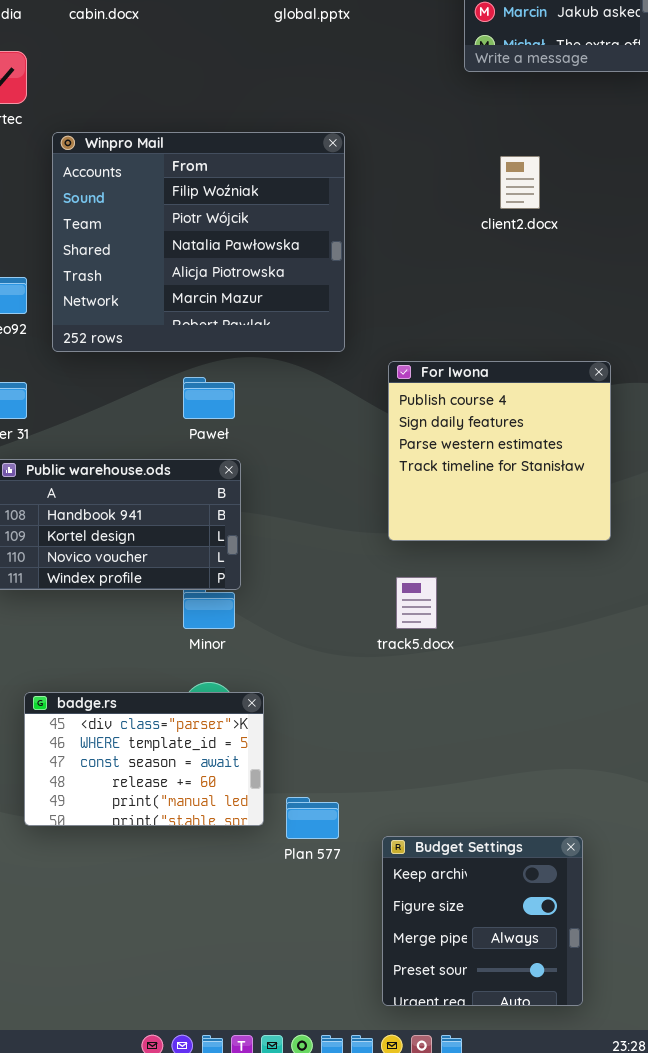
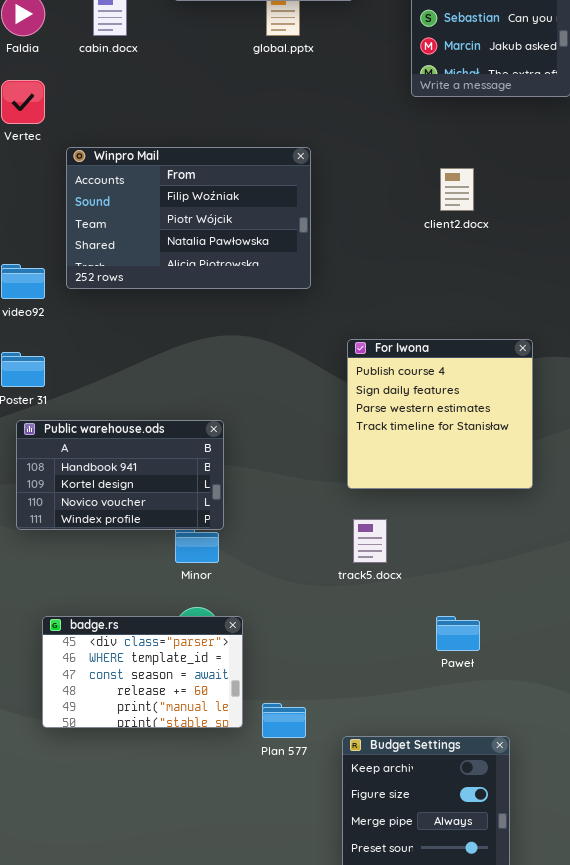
Winpro Mail: [52,132,345,352] -> [66,147,311,289], resized
Paweł: [183,377,235,419] -> [436,616,480,651], moved

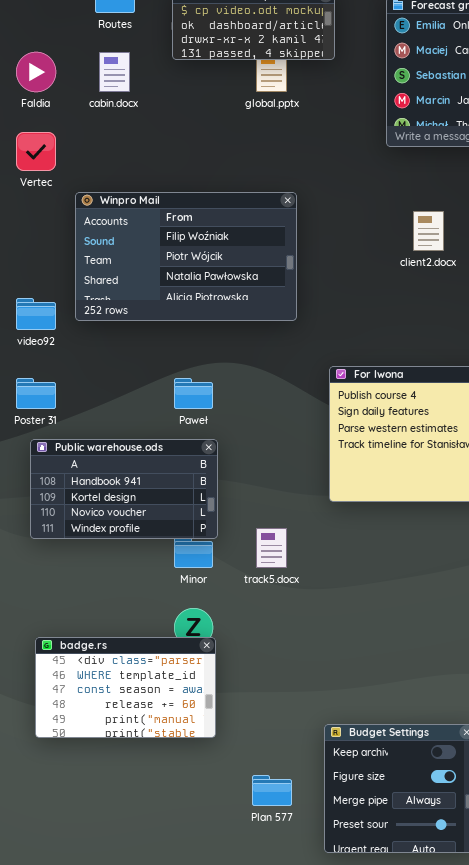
track5.docx: [353,519,387,563] -> [256,528,287,568], moved
badge.rs: [42,616,243,728] -> [35,637,216,738], moved
Paweł: [436,616,480,651] -> [174,378,213,409], moved
Plan 577: [262,703,306,738] -> [252,775,292,806], moved

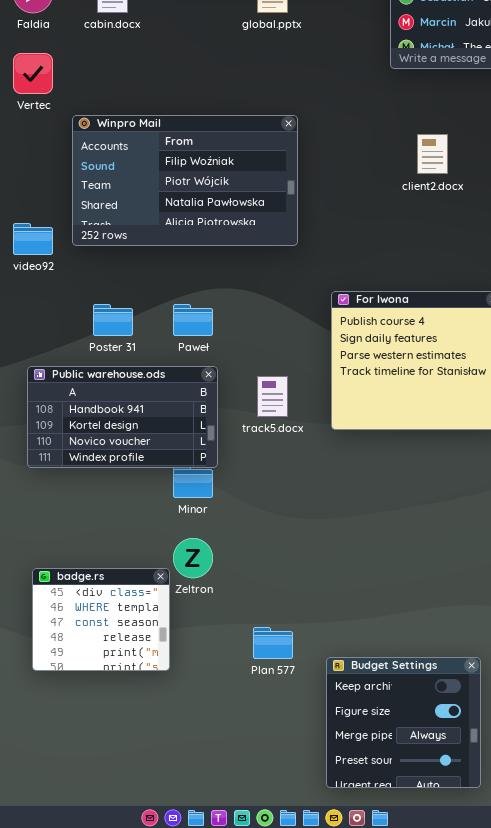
Poster 31: [16,378,56,409] -> [93,304,133,336], moved
track5.docx: [256,528,287,568] -> [257,376,288,417], moved
badge.rs: [35,637,216,738] -> [32,568,170,671], resized
Plan 577: [252,775,292,806] -> [253,627,293,659], moved

